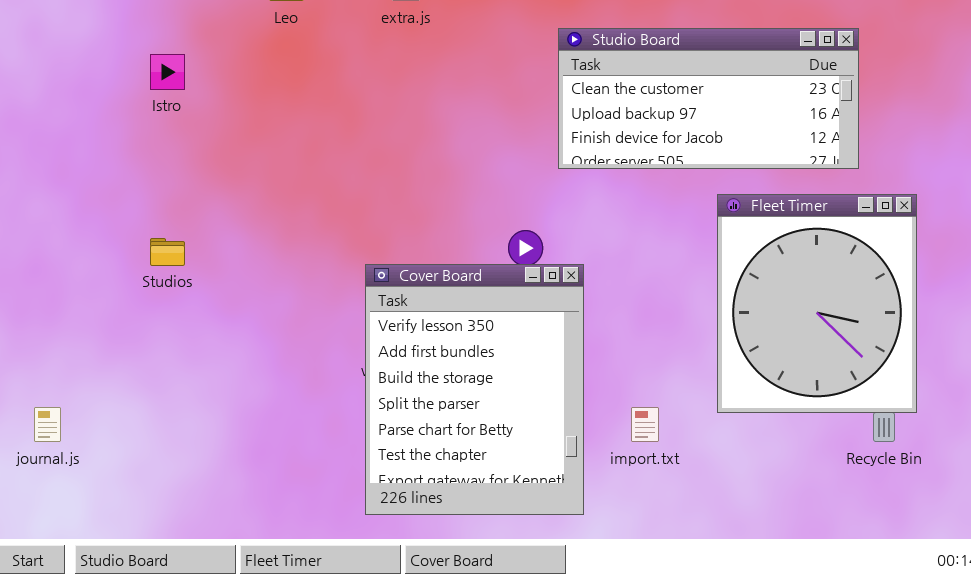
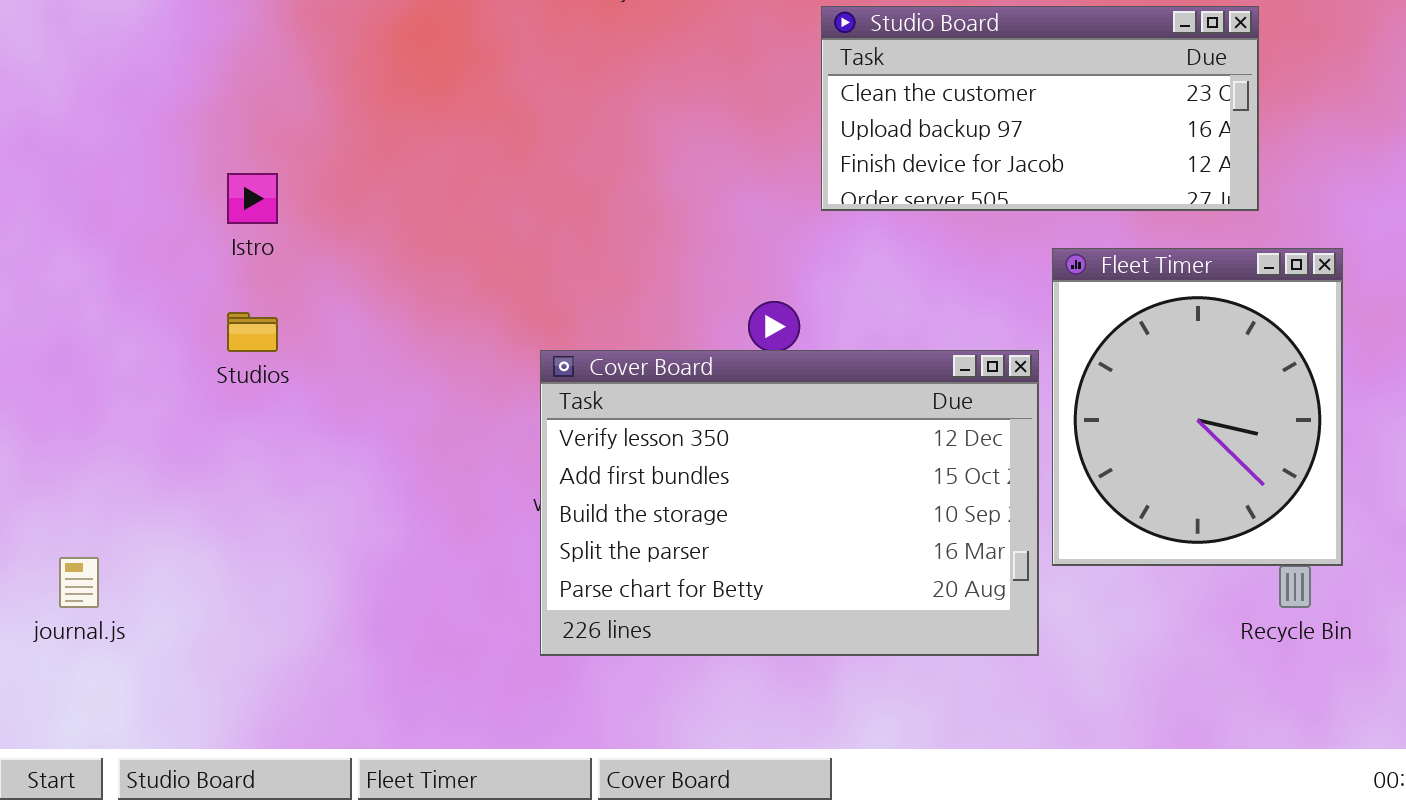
Istro: [150,54,185,90] -> [227,173,278,224], moved
Cover Board: [365,264,584,515] -> [540,350,1039,656], resized

